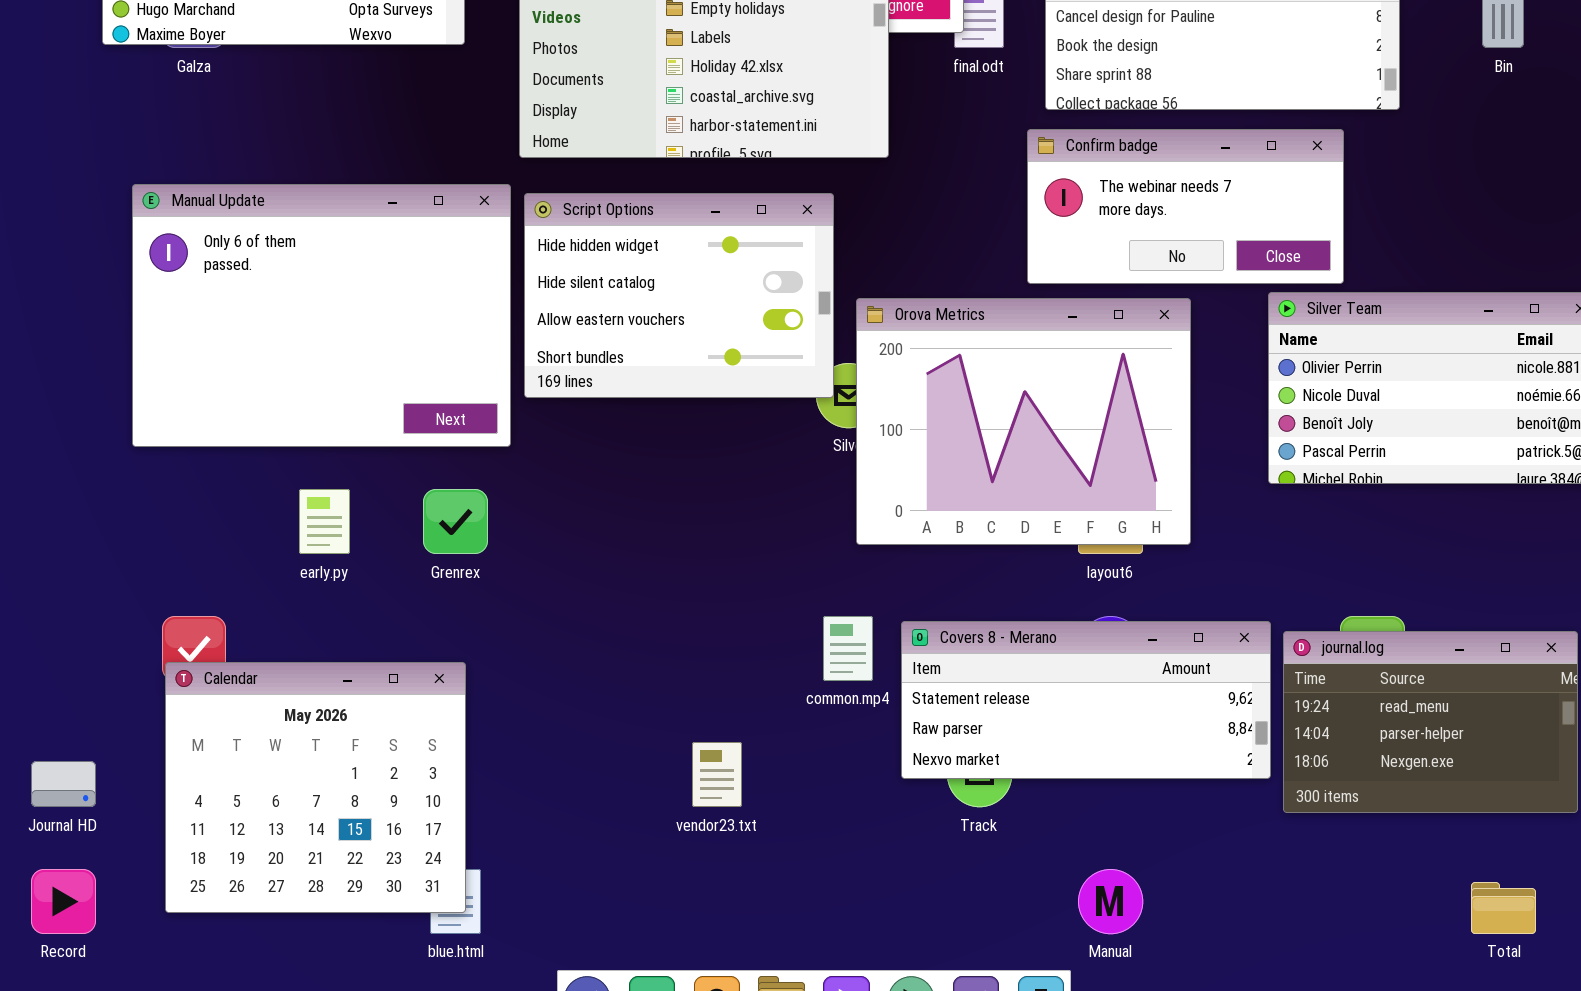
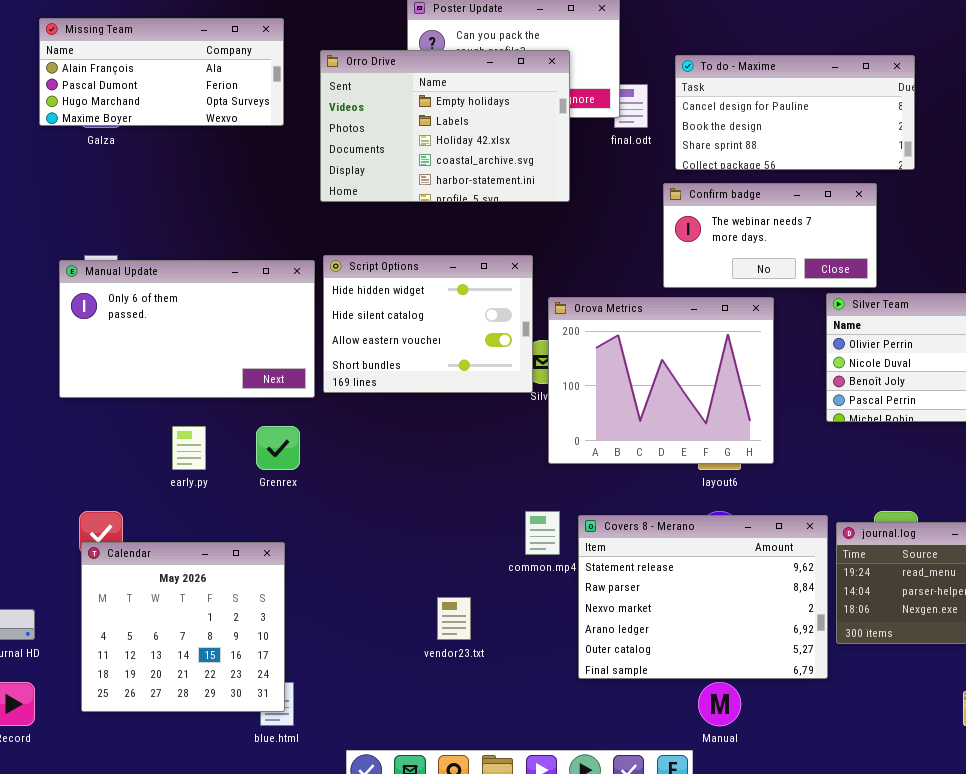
Manual Update: [132,184,511,447] -> [59,260,315,398], resized
Script Options: [524,193,834,398] -> [323,255,533,393], moved
Covers 8 - Merano: [901,621,1271,779] -> [578,515,828,679], resized

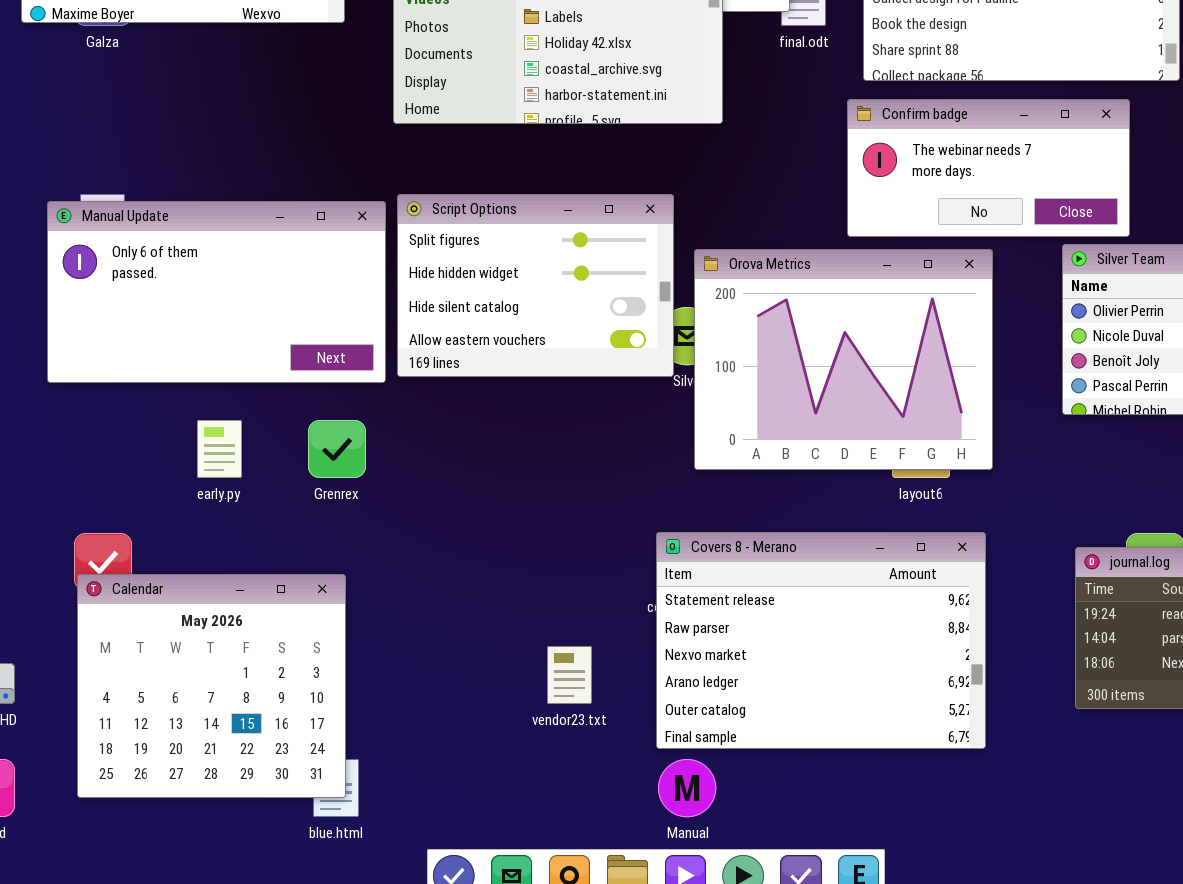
Script Options: [323,255,533,393] -> [397,194,674,377], scrolled up 1 row
Covers 8 - Merano: [578,515,828,679] -> [656,532,986,749], moved
Manual: [698,682,741,726] -> [658,759,716,817], moved

